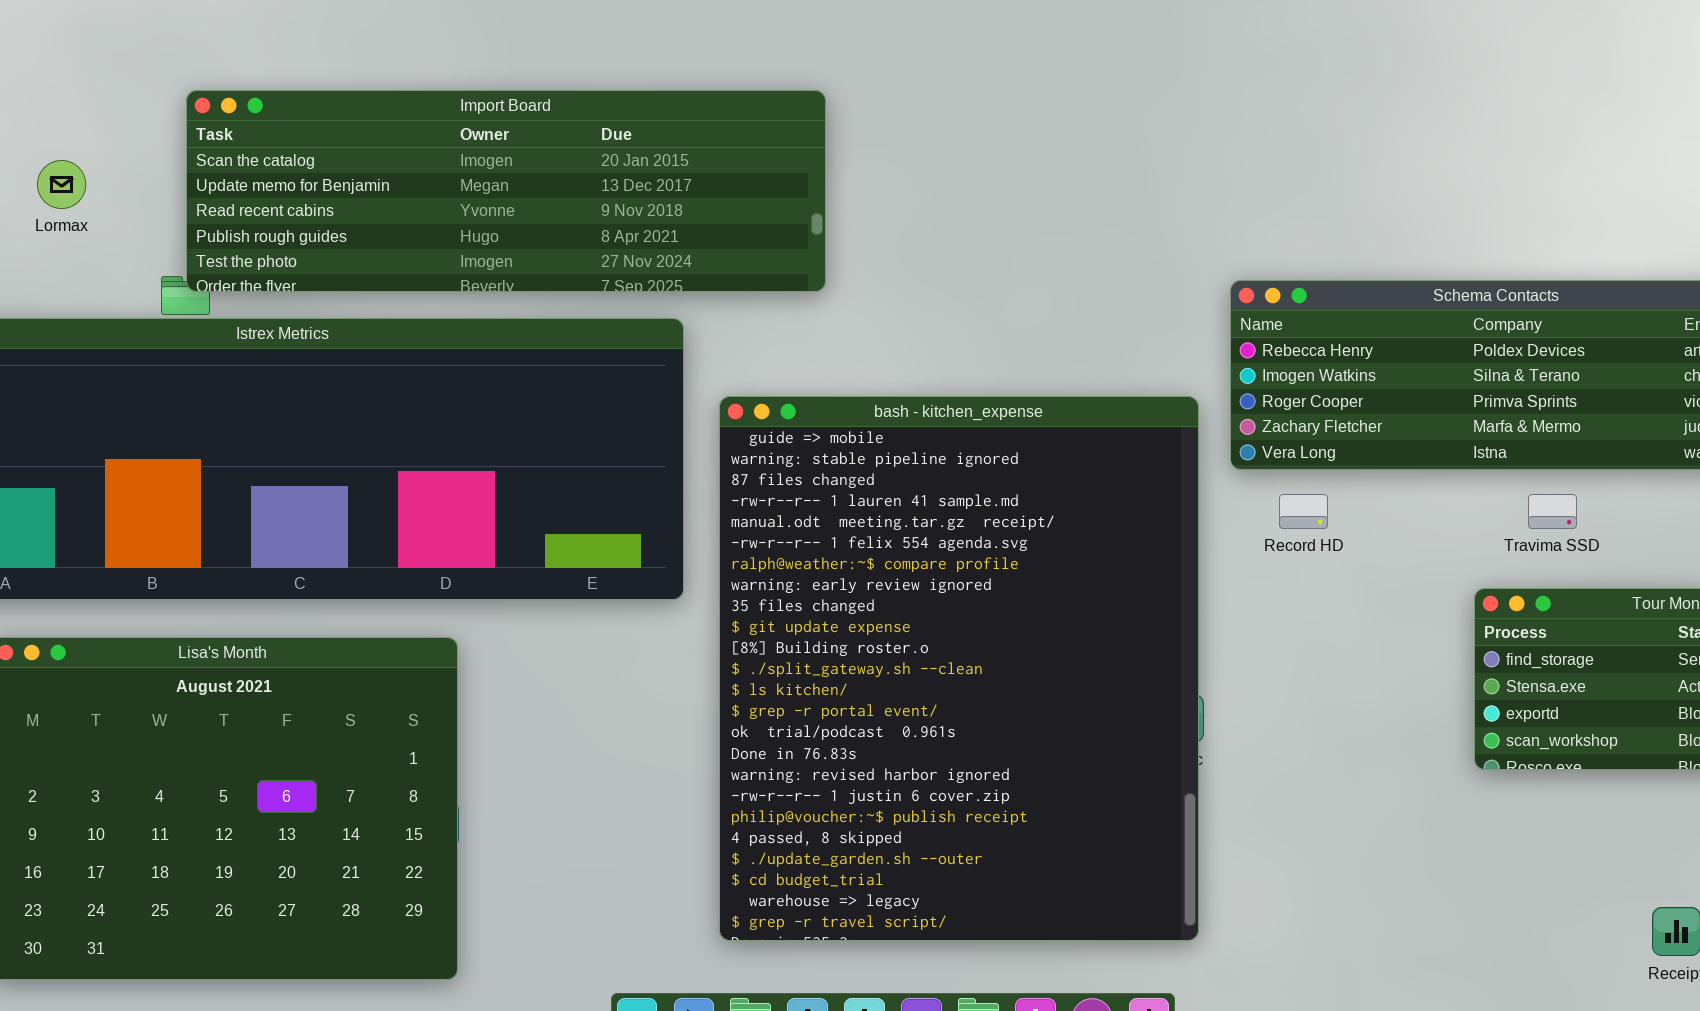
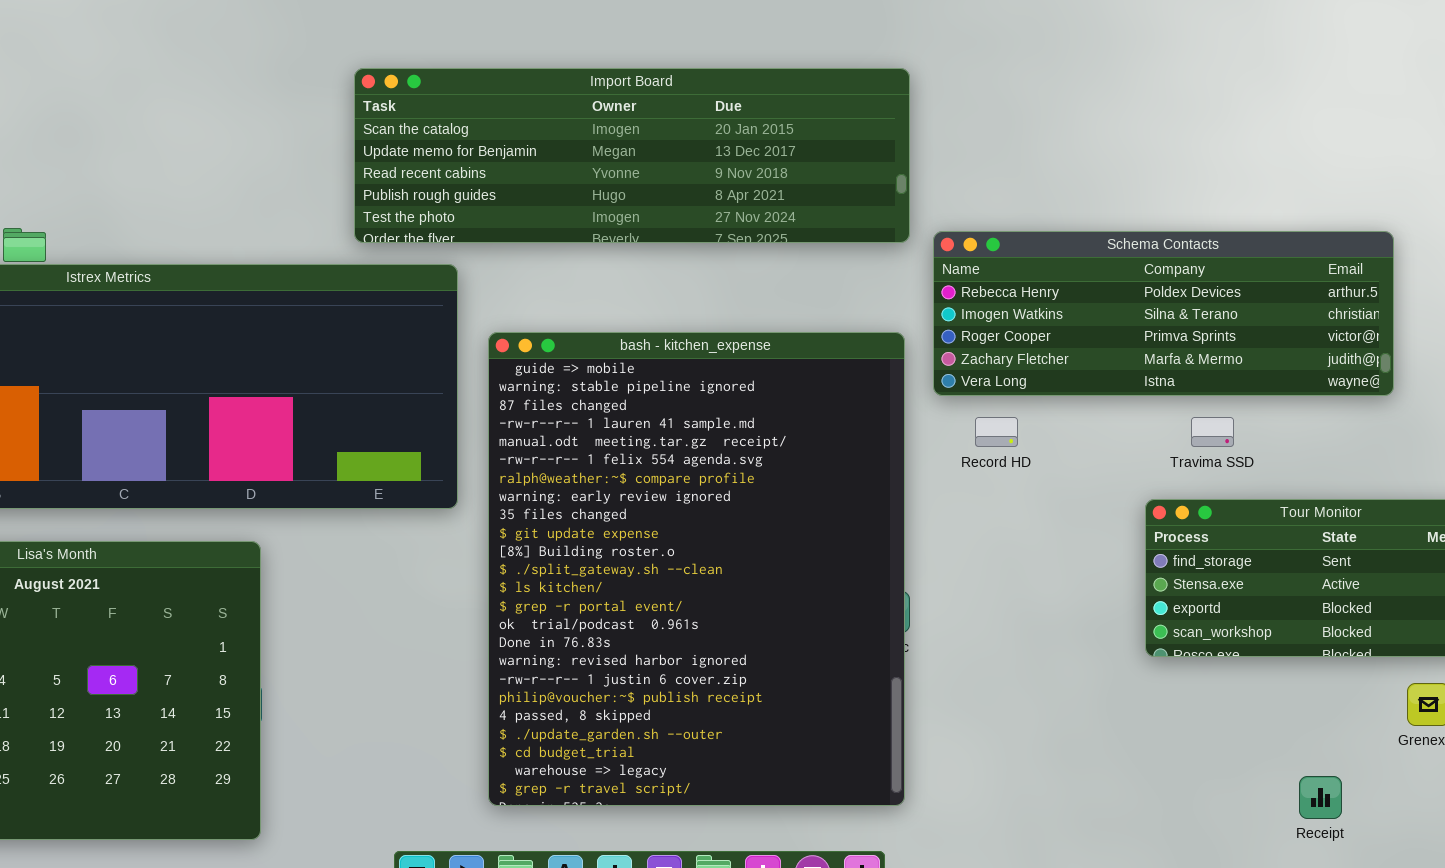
Import Board: [186,90,826,292] -> [354,68,910,243], moved

